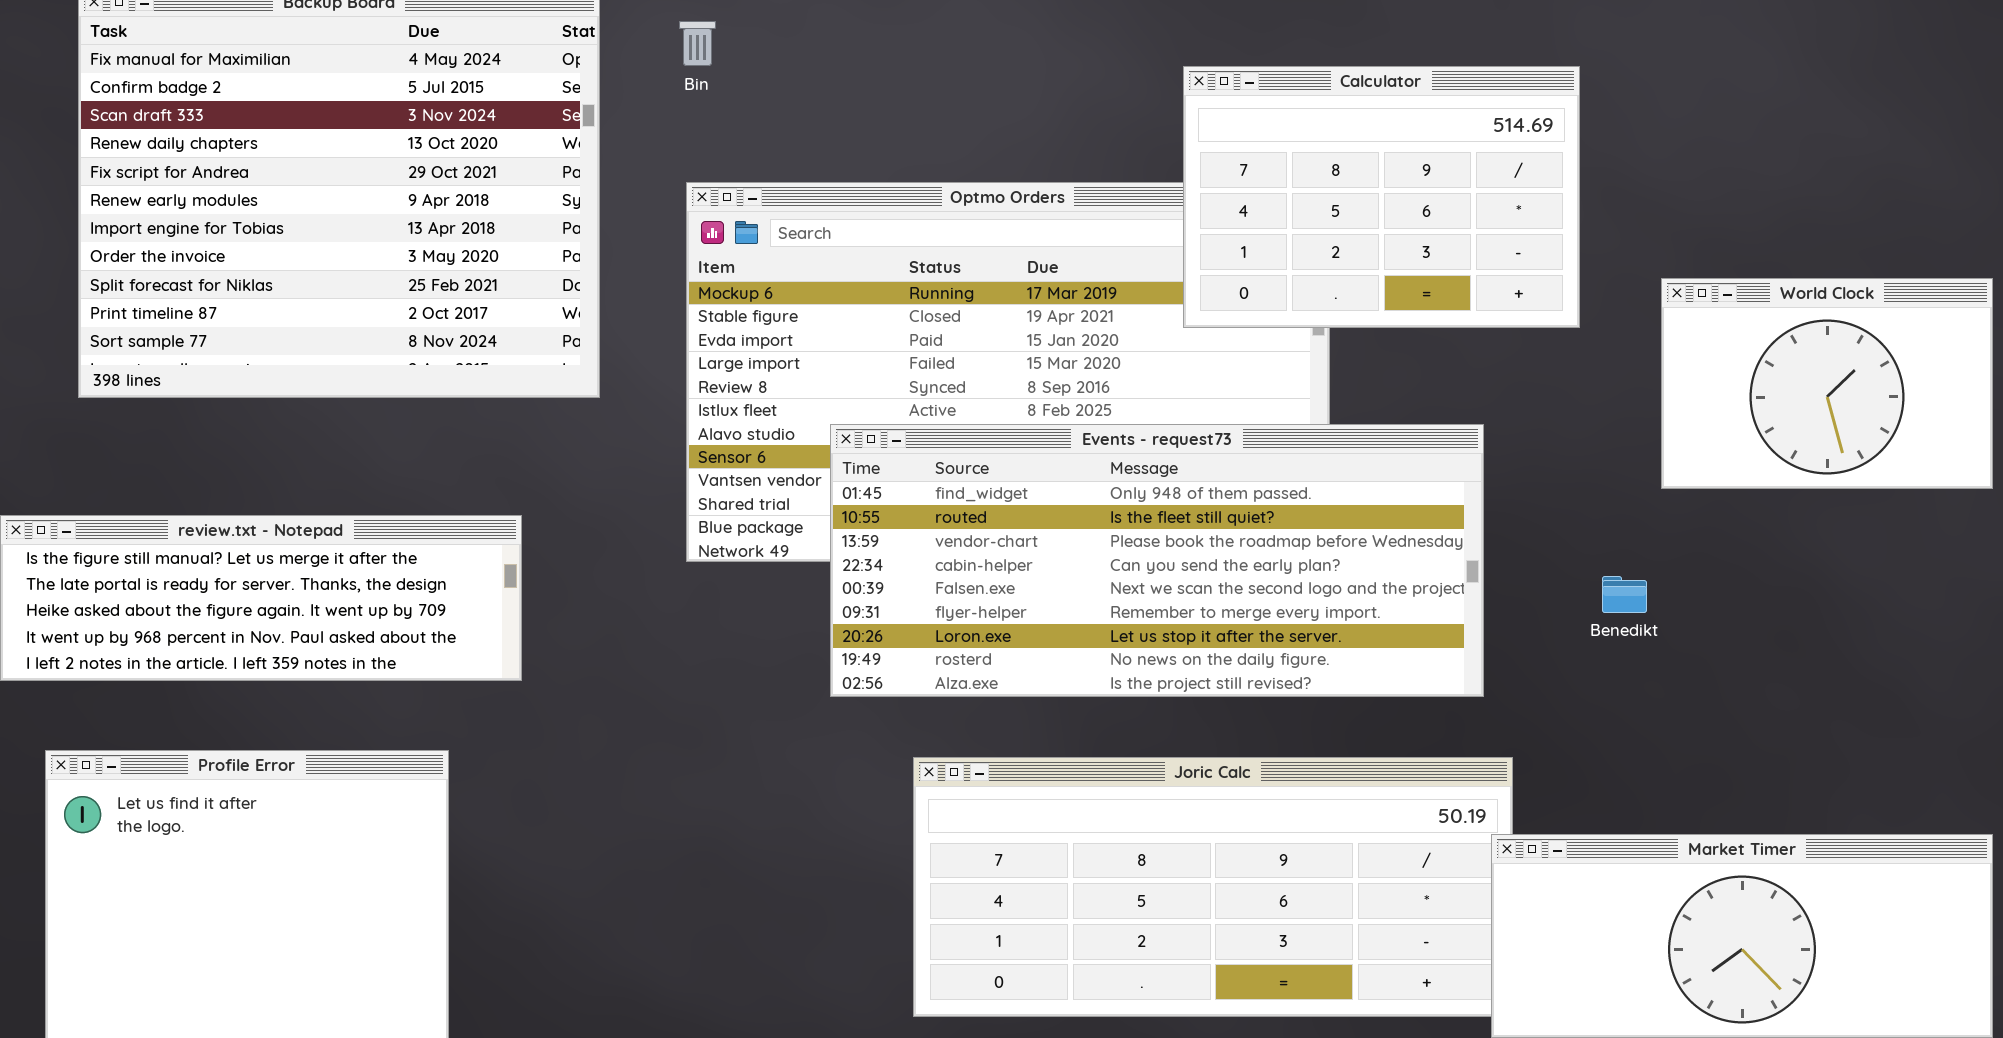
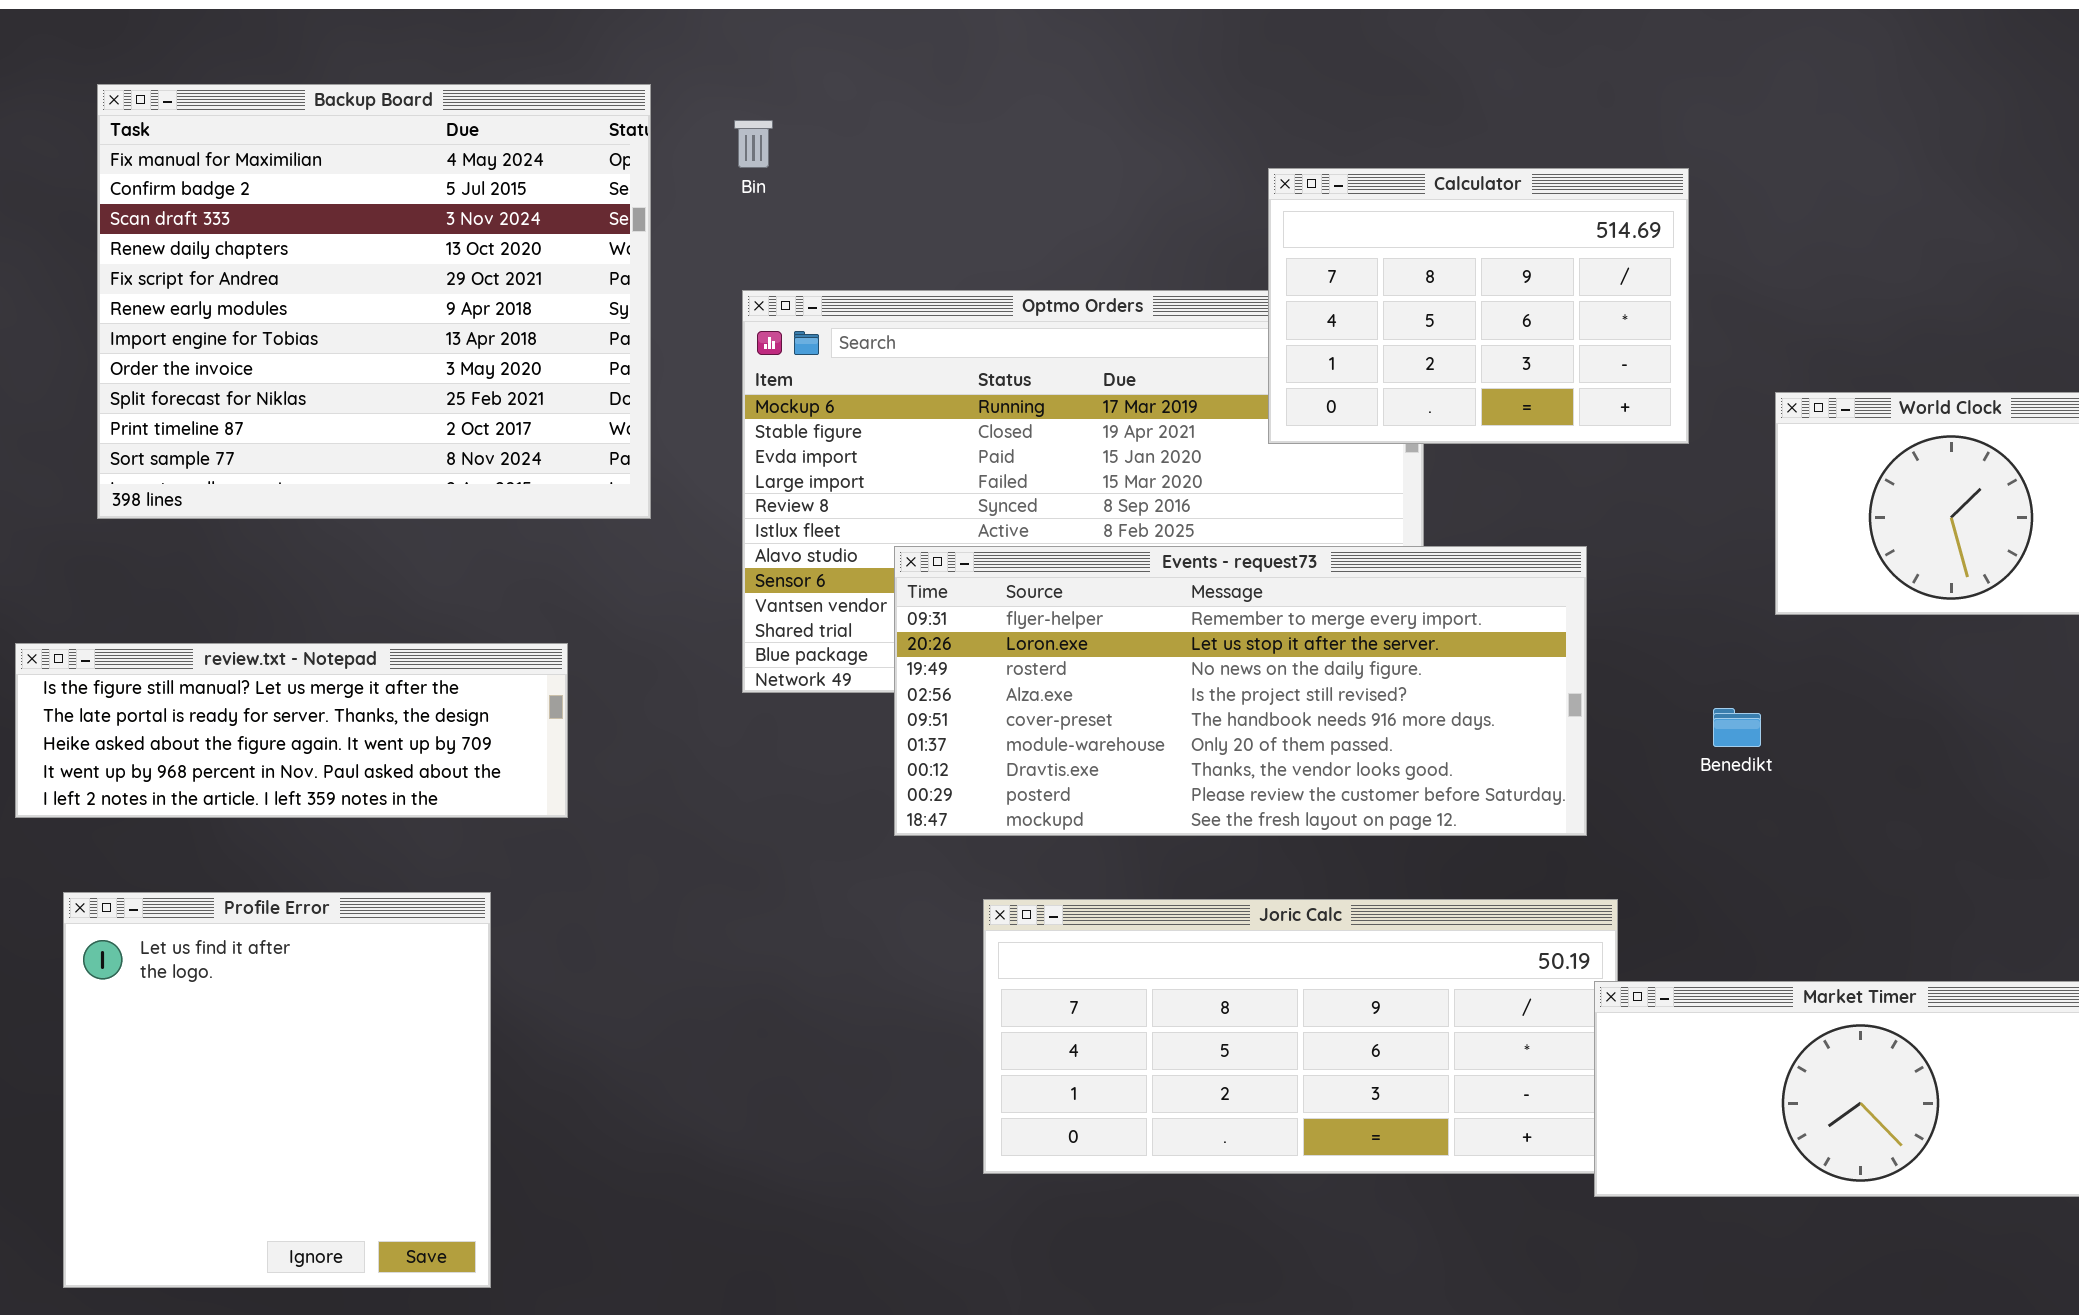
Events - request73: [830,424,1484,697] -> [894,546,1587,836], scrolled down 5 rows

